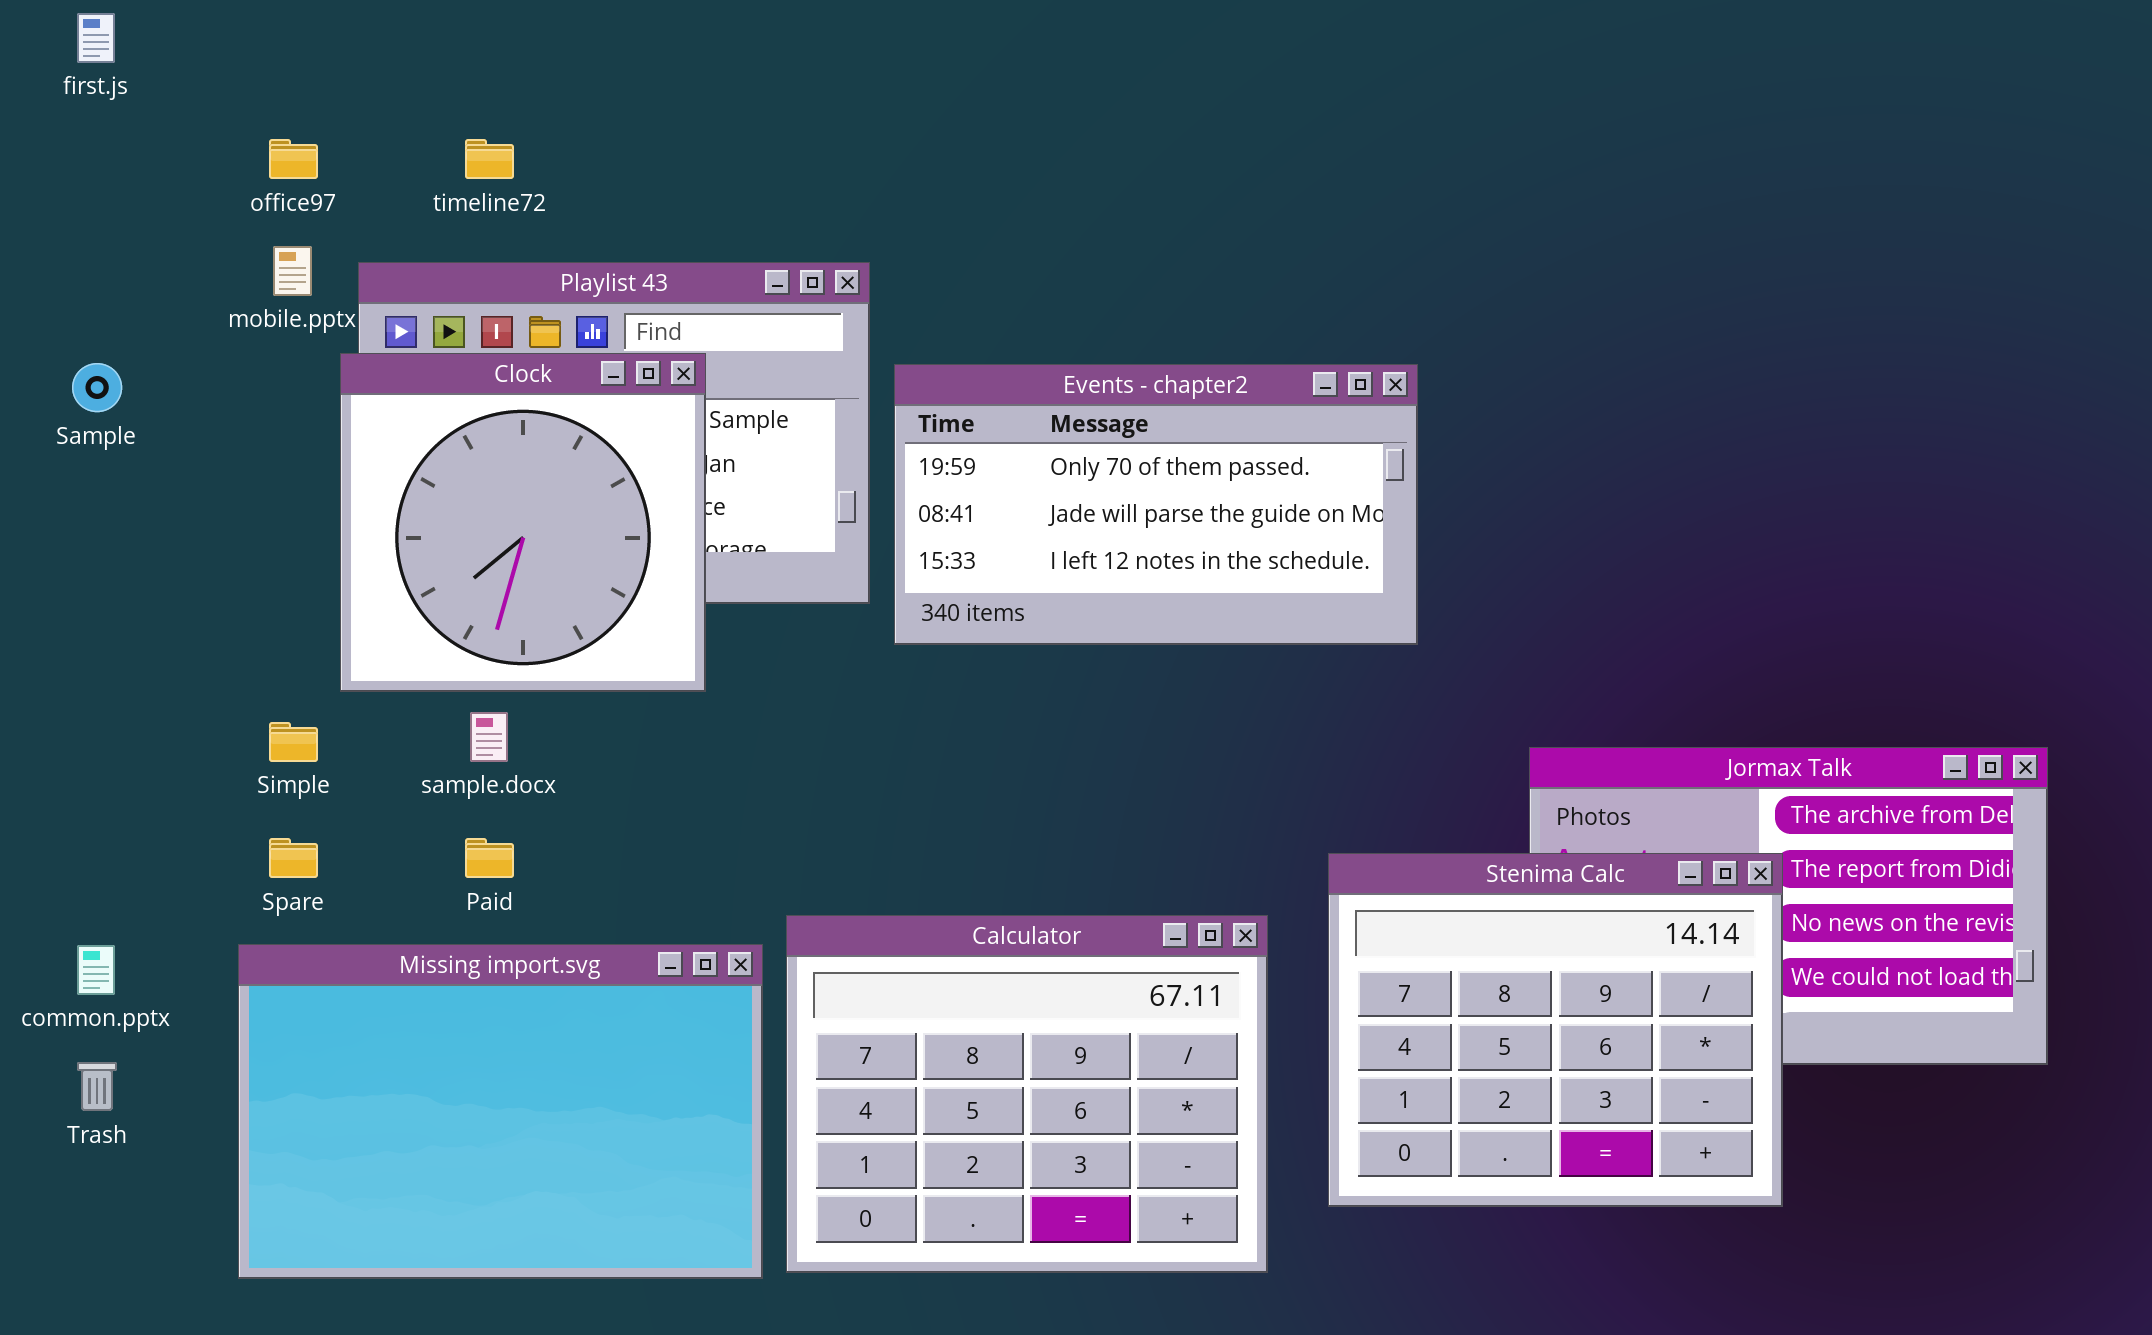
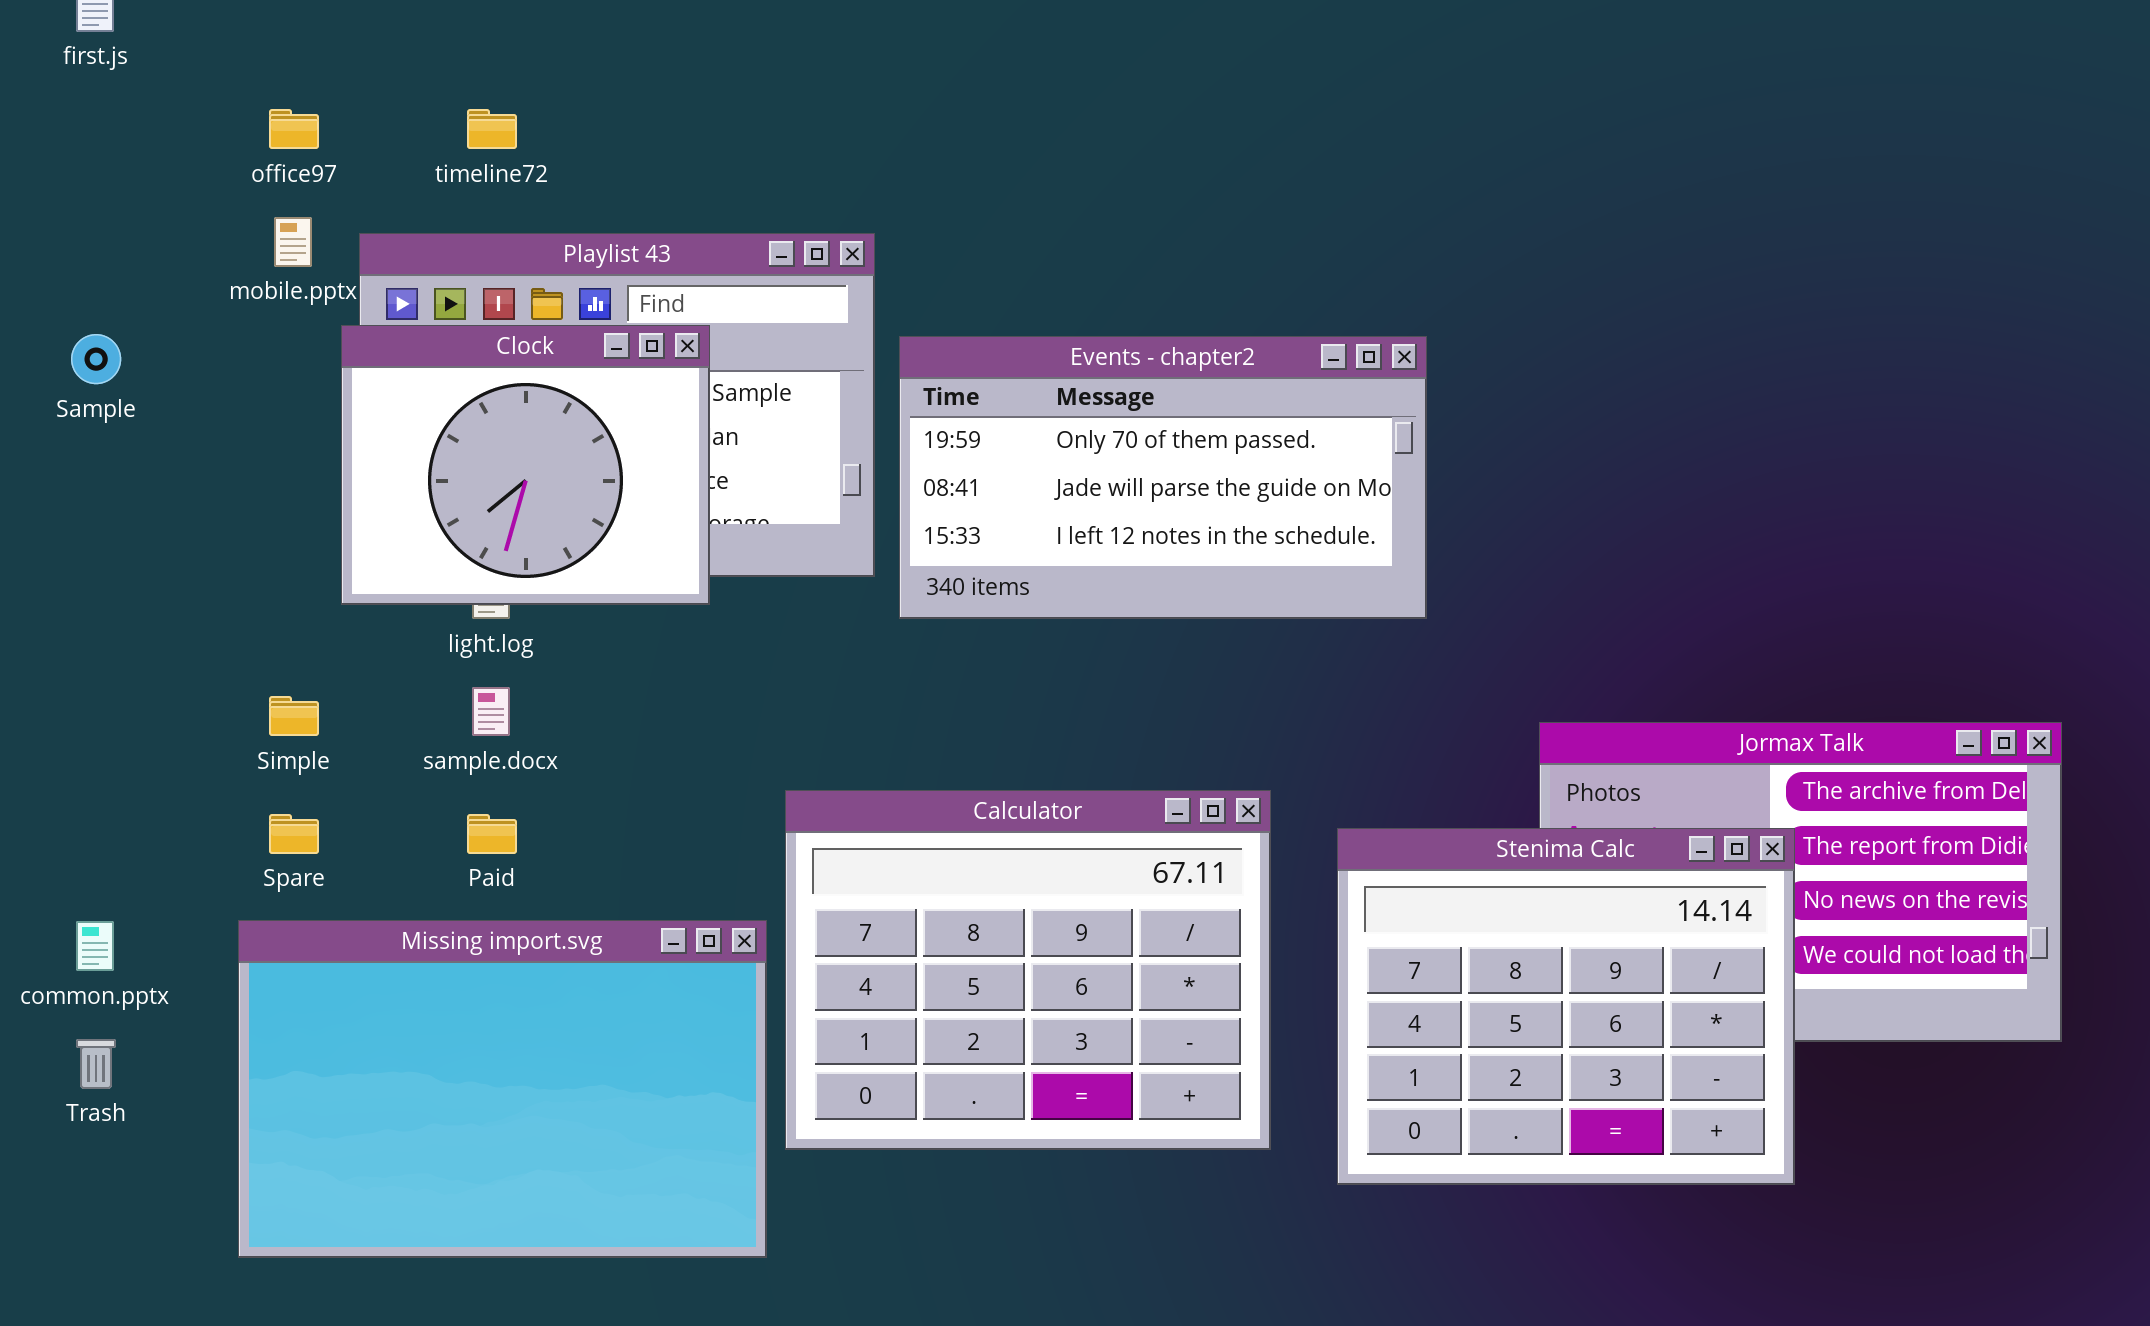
Clock: [340,353,706,692] -> [341,325,710,605], resized
Calculator: [786,915,1268,1273] -> [785,790,1271,1150], moved

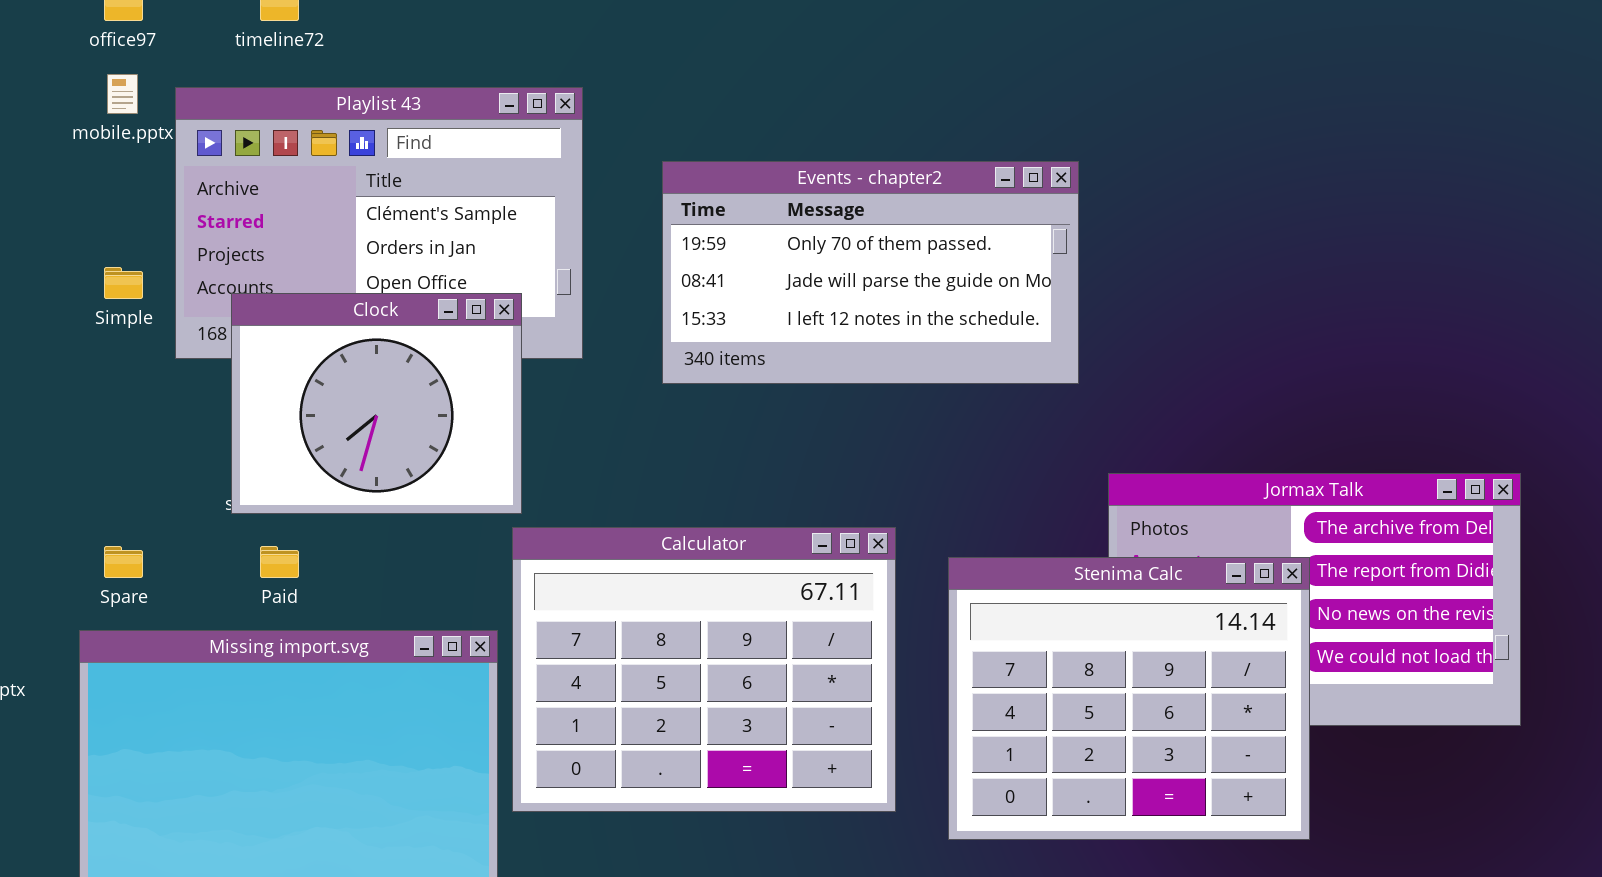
Clock: [341,325,710,605] -> [231,293,522,514], moved
Events - chapter2: [899,336,1427,619] -> [662,161,1079,384], moved
Simple: [269,696,319,736] -> [104,267,143,299], moved

